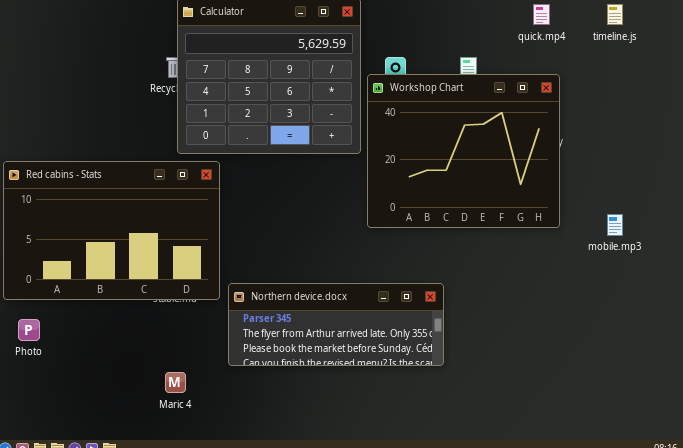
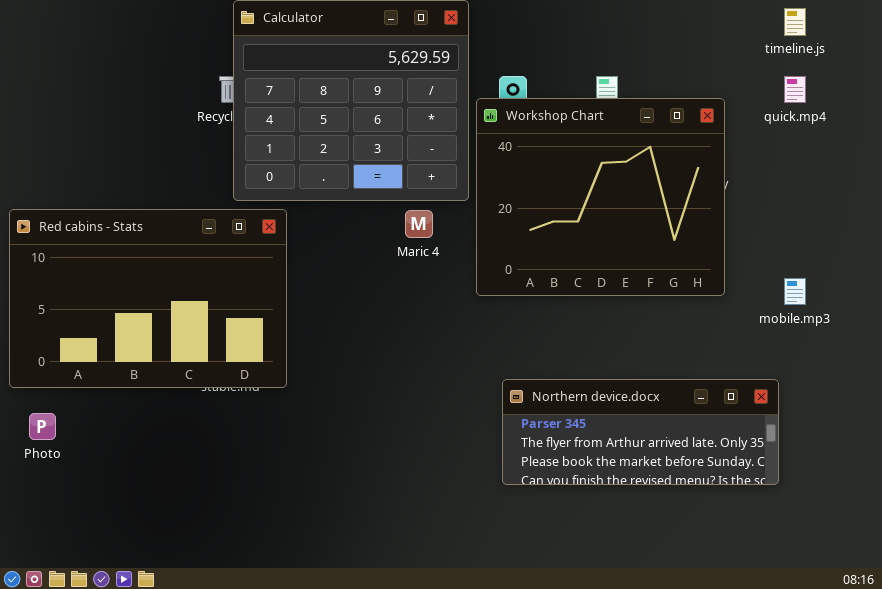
quick.mp4: [533,4,550,25] -> [784,76,806,103], moved
Northern device.docx: [228,283,444,366] -> [502,379,779,485], moved
Maric 4: [165,372,186,393] -> [405,210,433,238], moved

